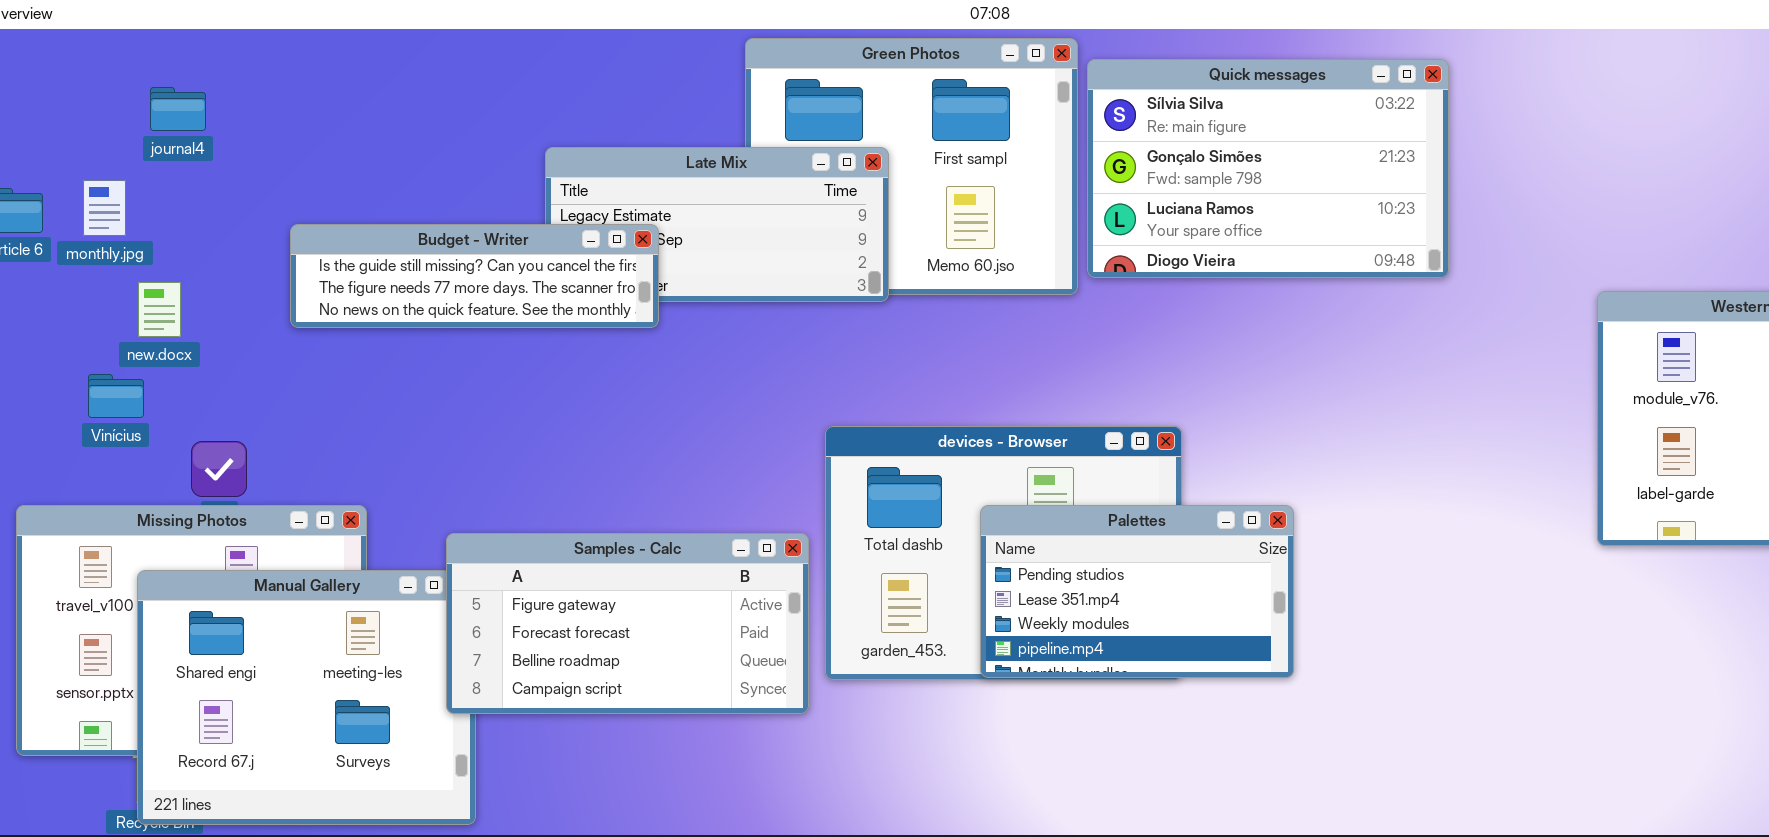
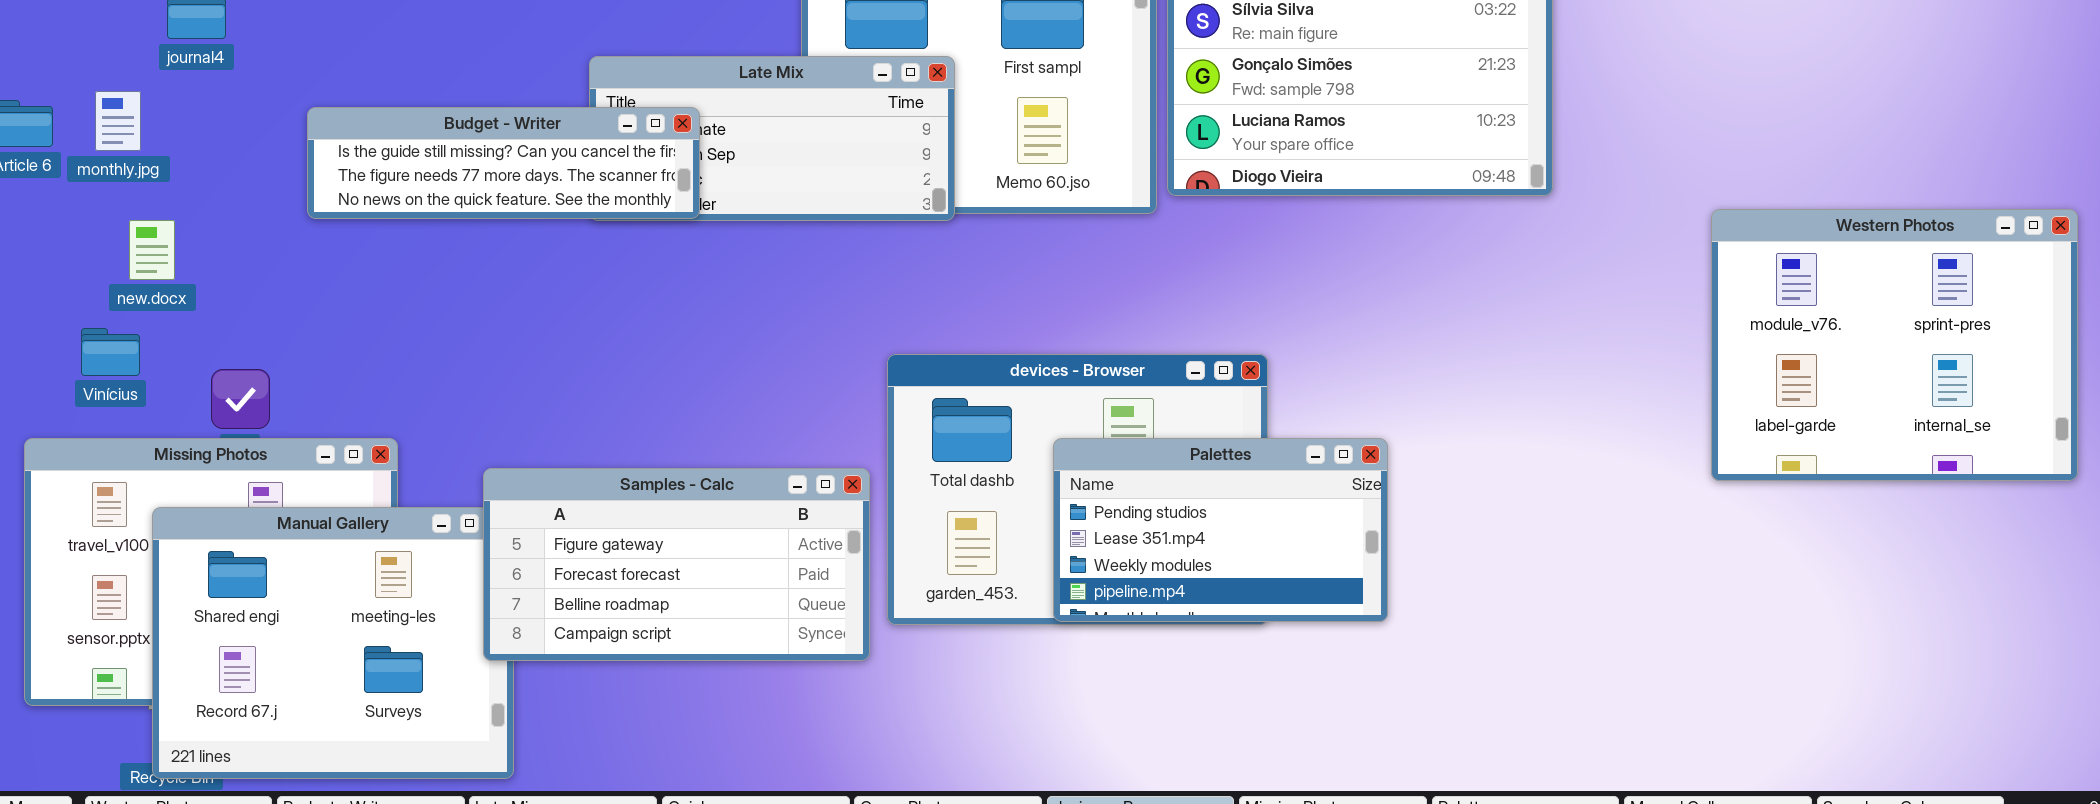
Budget - Writer: [290,224,659,328] -> [307,107,700,219], moved
new.docx: [138,282,181,337] -> [129,220,175,280], moved
Vinícius: [88,374,144,418] -> [81,328,140,376], moved

